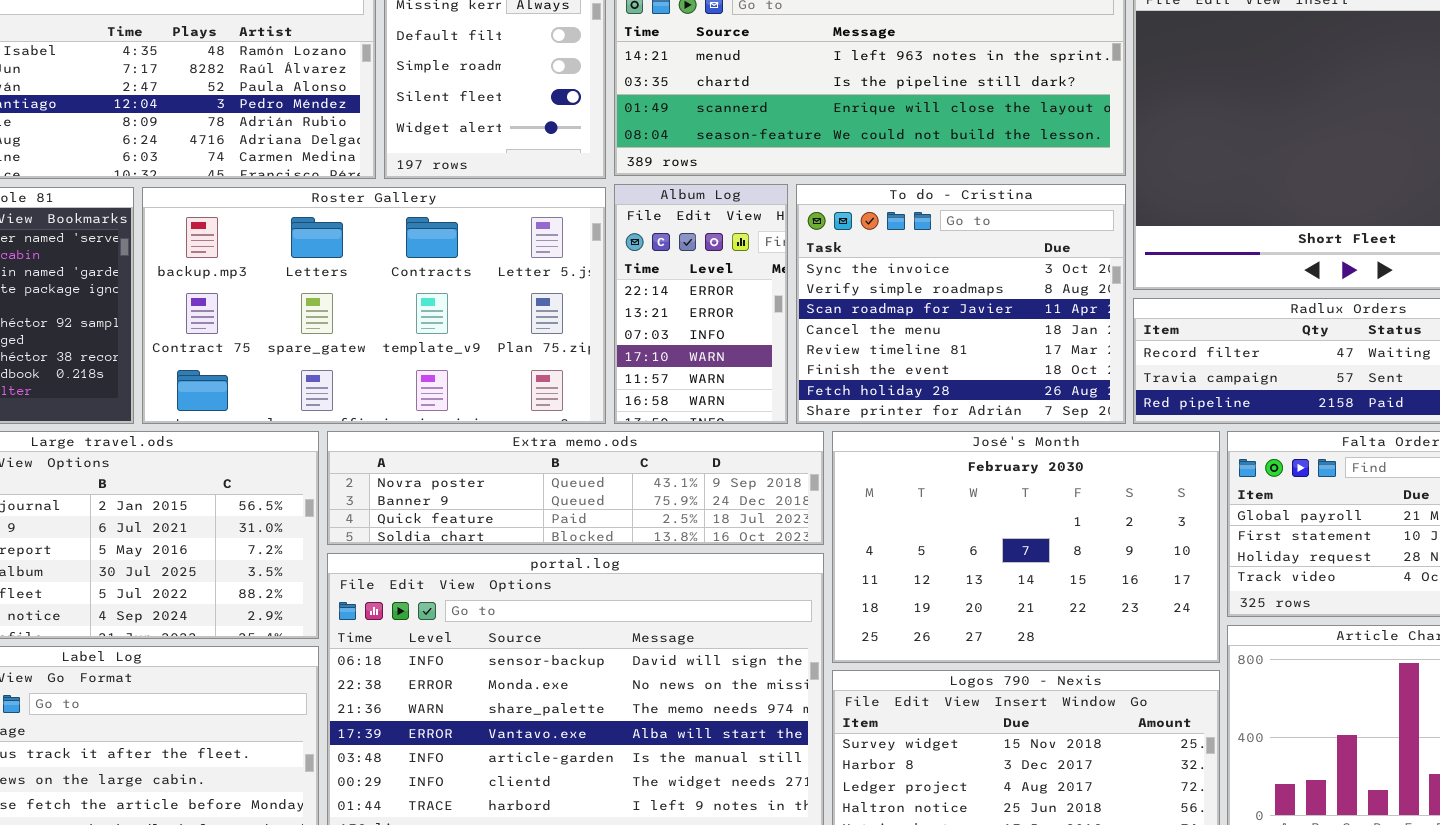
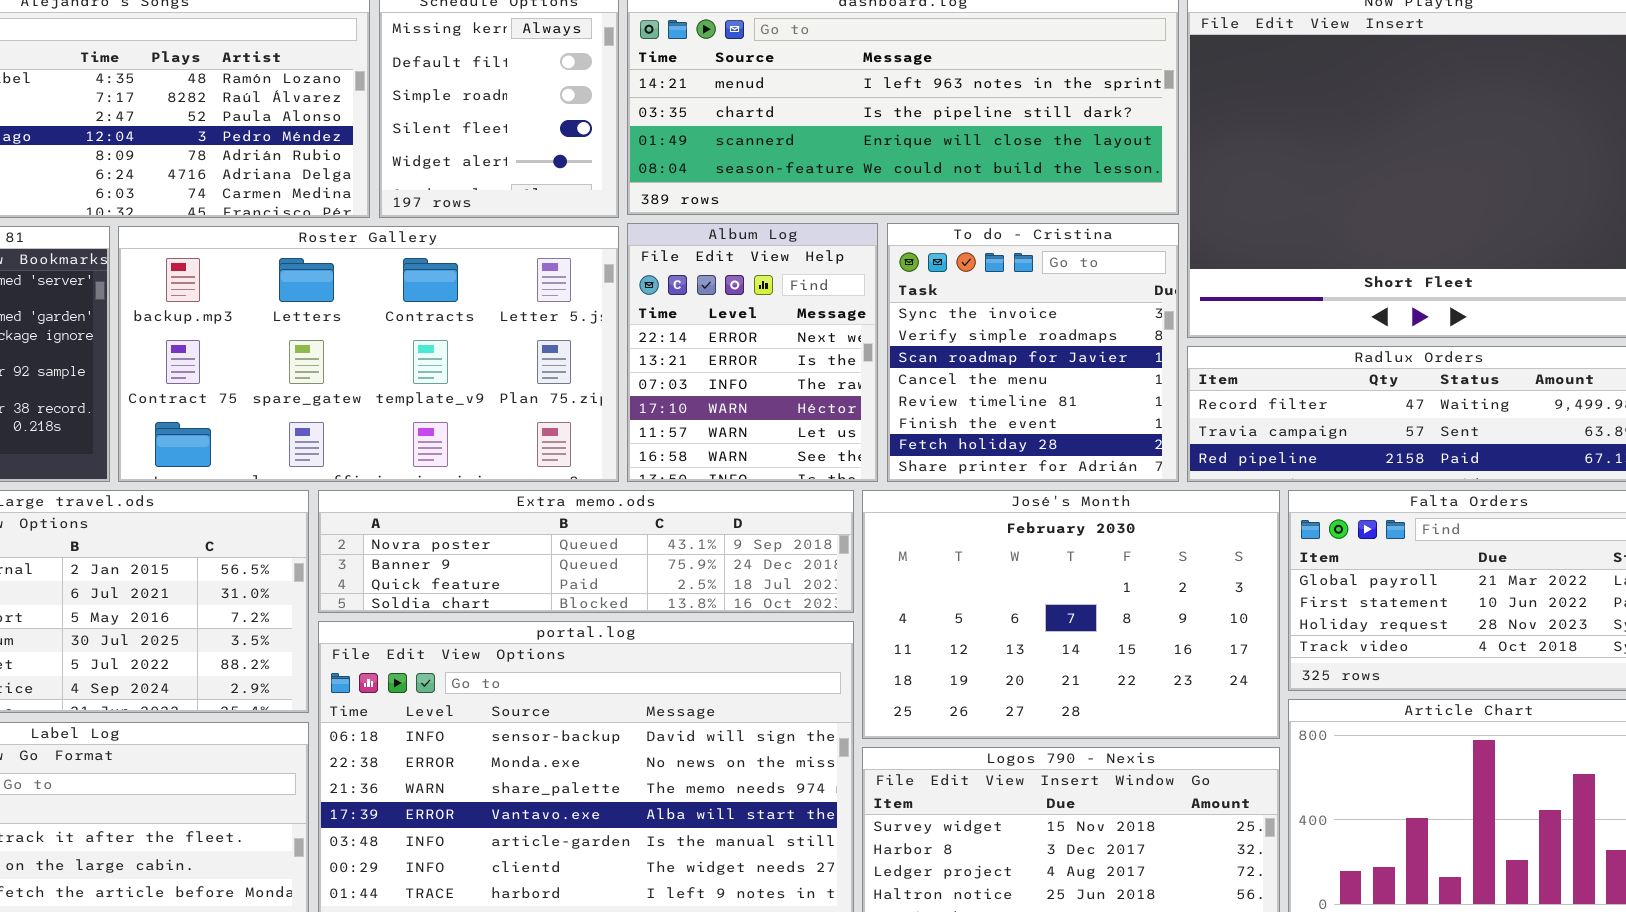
Album Log: [614,184,788,424] -> [627,223,878,482], resized
To do - Cristina: [796,184,1126,424] -> [887,223,1179,482], resized

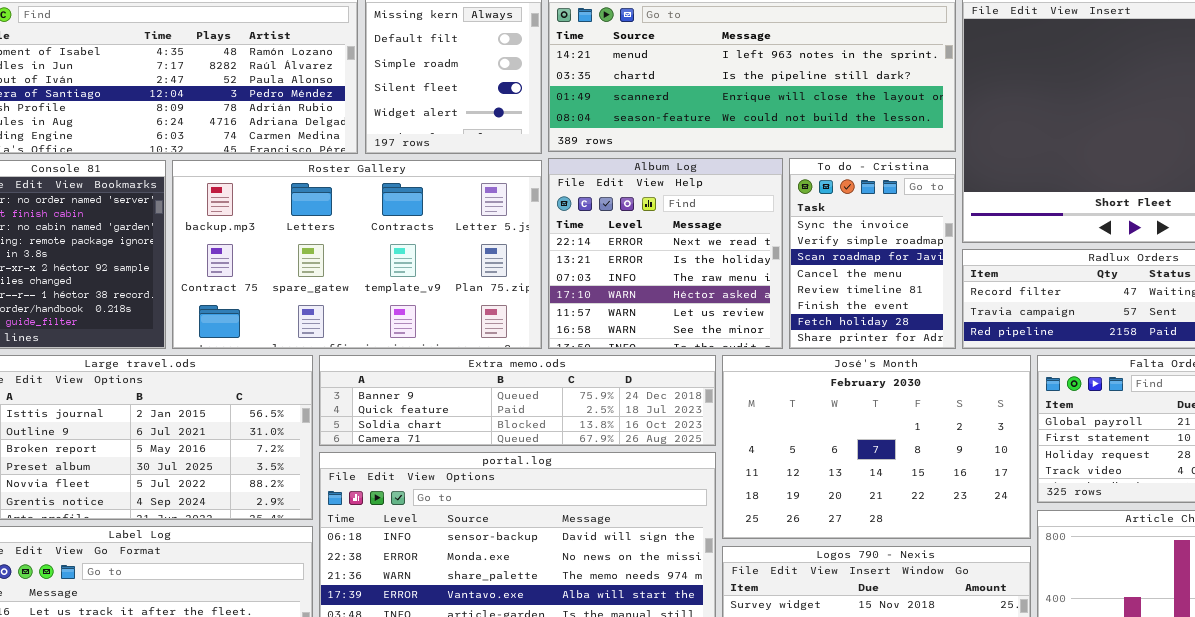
Album Log: [627,223,878,482] -> [548,158,783,349], resized
To do - Cristina: [887,223,1179,482] -> [789,158,956,349], resized
Extra memo.ods: [318,490,854,613] -> [319,355,716,446], scrolled down 1 row

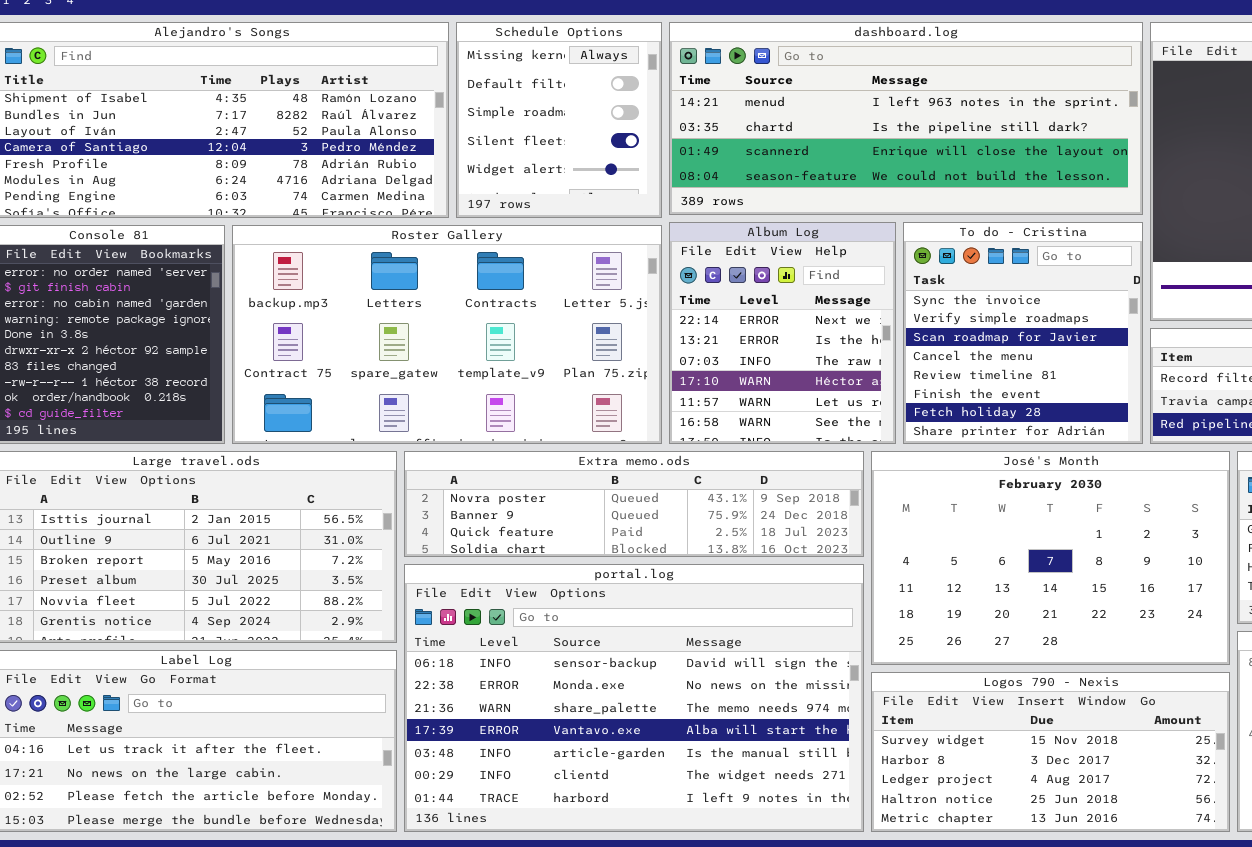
Album Log: [548,158,783,349] -> [669,222,896,444], resized
To do - Cristina: [789,158,956,349] -> [903,222,1143,444], resized
Extra memo.ods: [319,355,716,446] -> [404,451,864,557], scrolled up 1 row

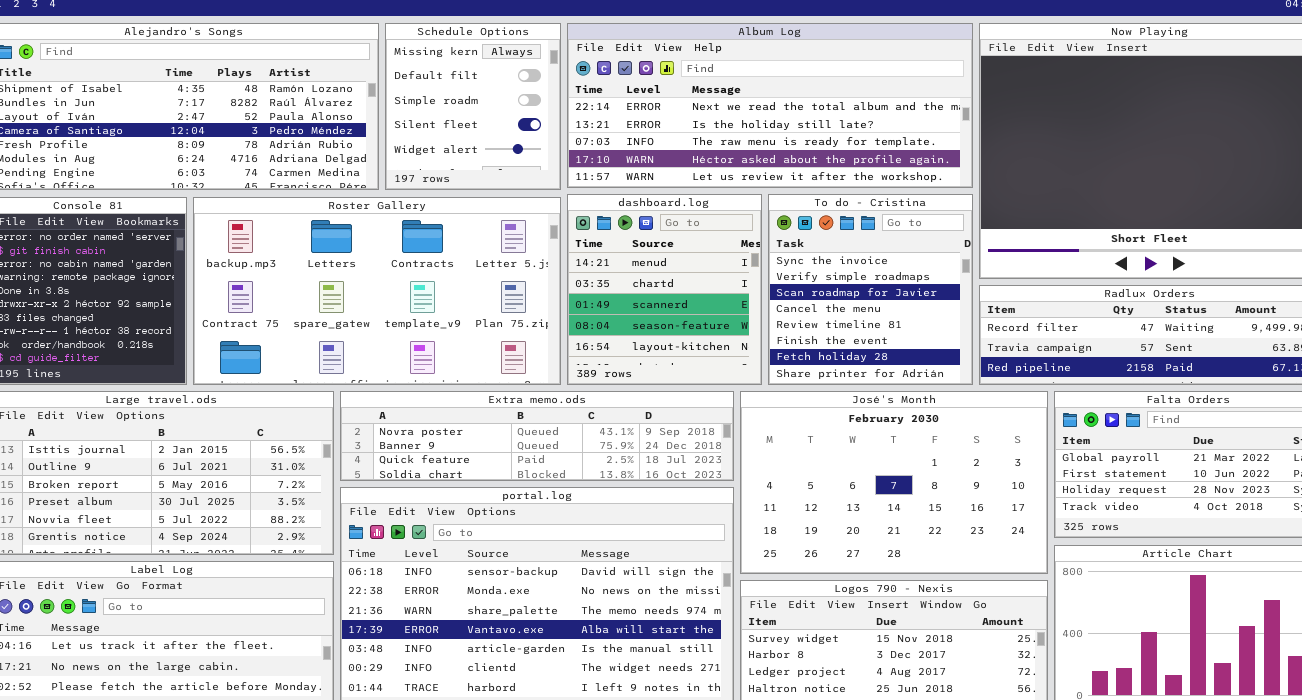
dashboard.log: [669,22,1143,215] -> [567,194,762,385], moved, resized
Album Log: [669,222,896,444] -> [567,23,973,188], moved, resized

